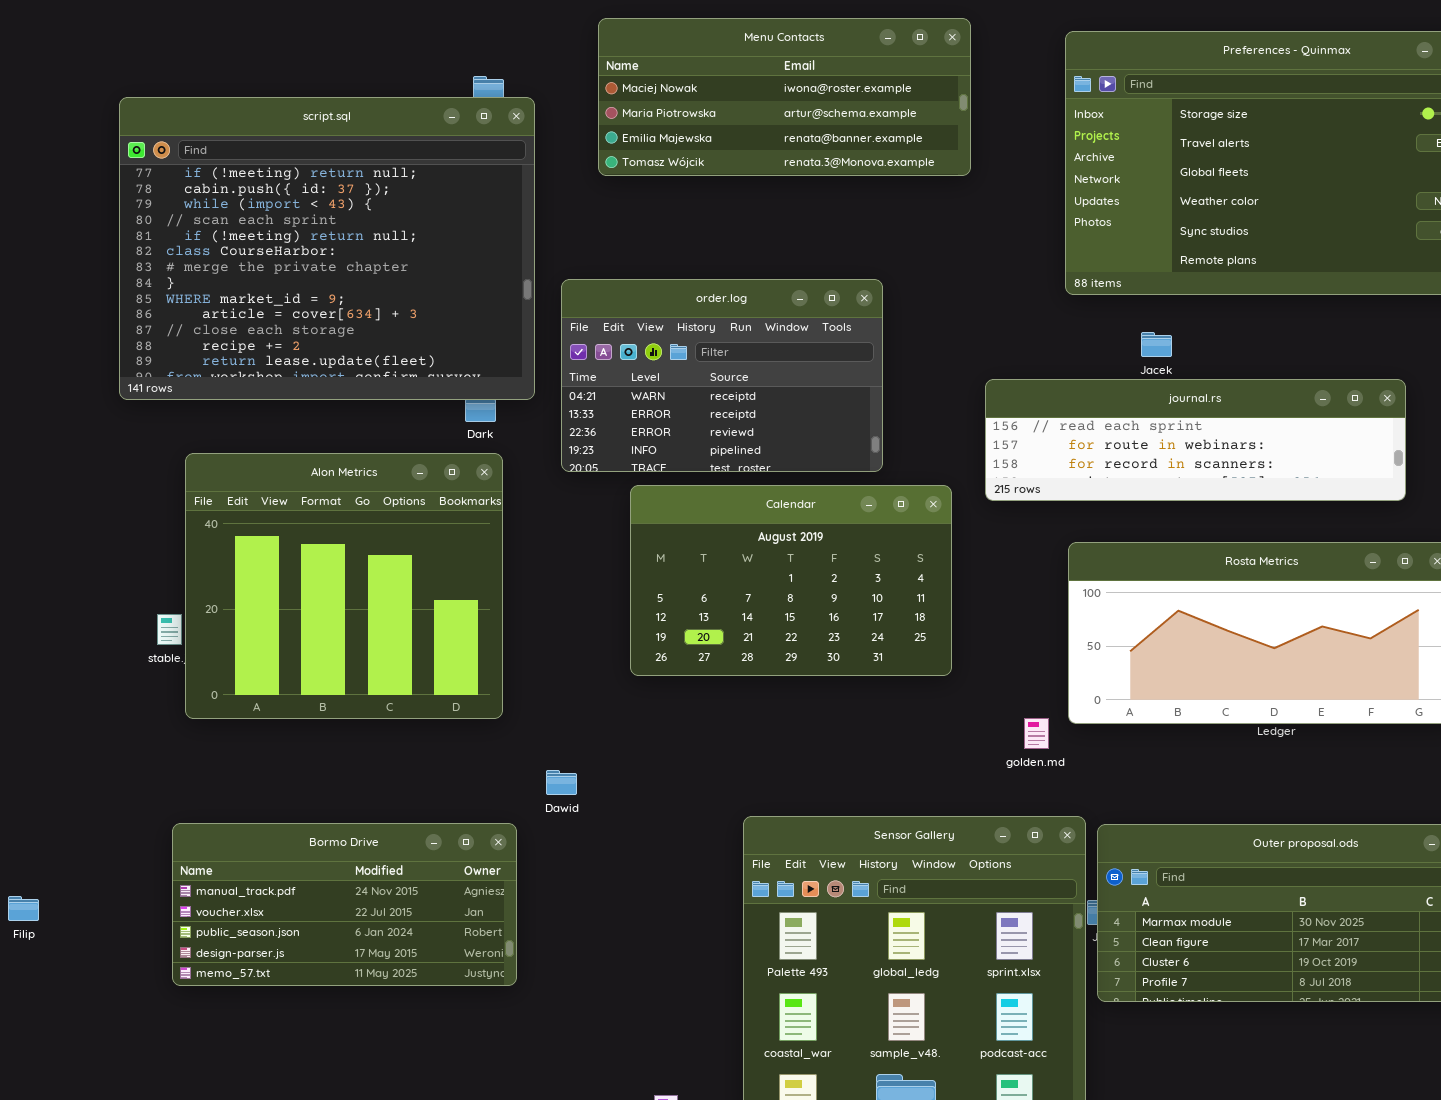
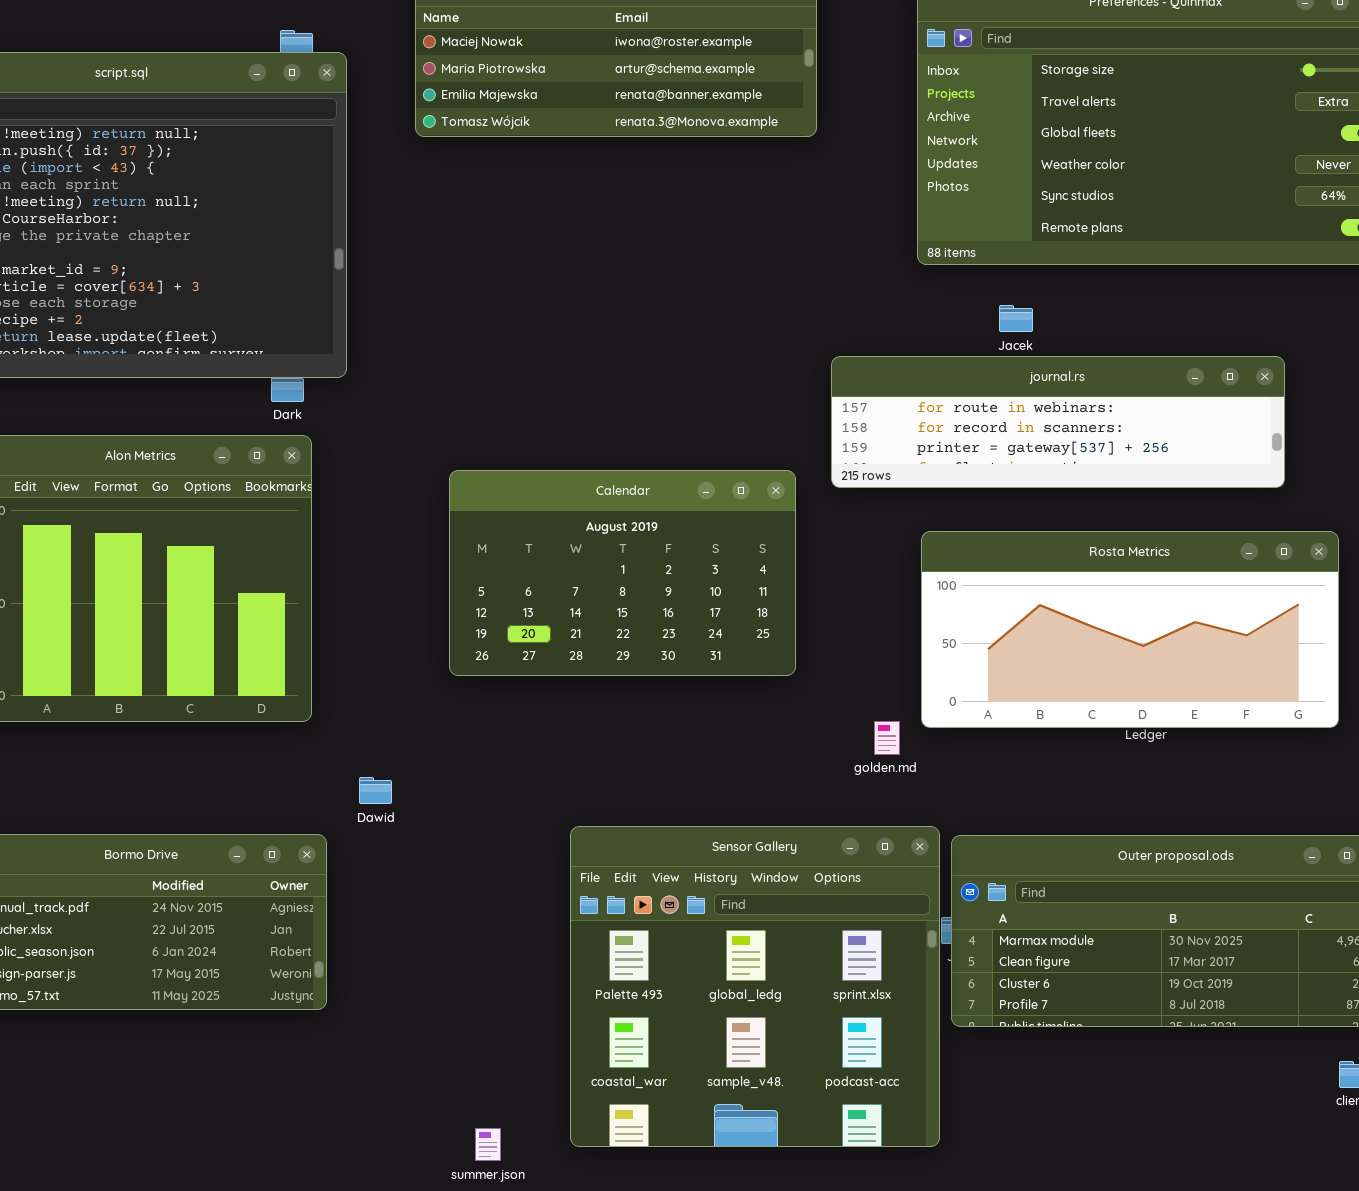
order.log: [561,279,883,472] -> none, closed
journal.rs: [985,379,1406,501] -> [831,356,1285,488], scrolled down 1 row

